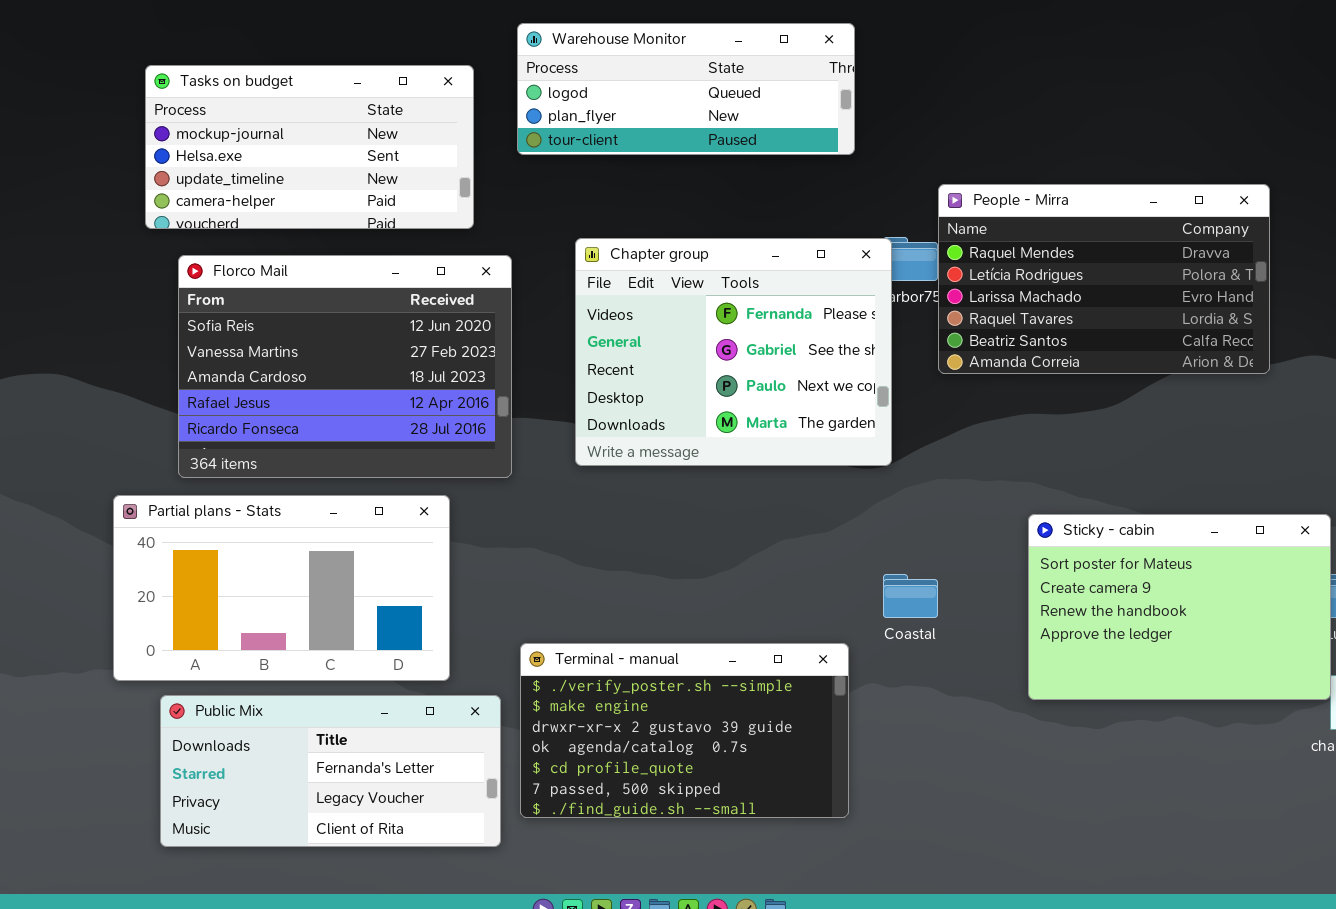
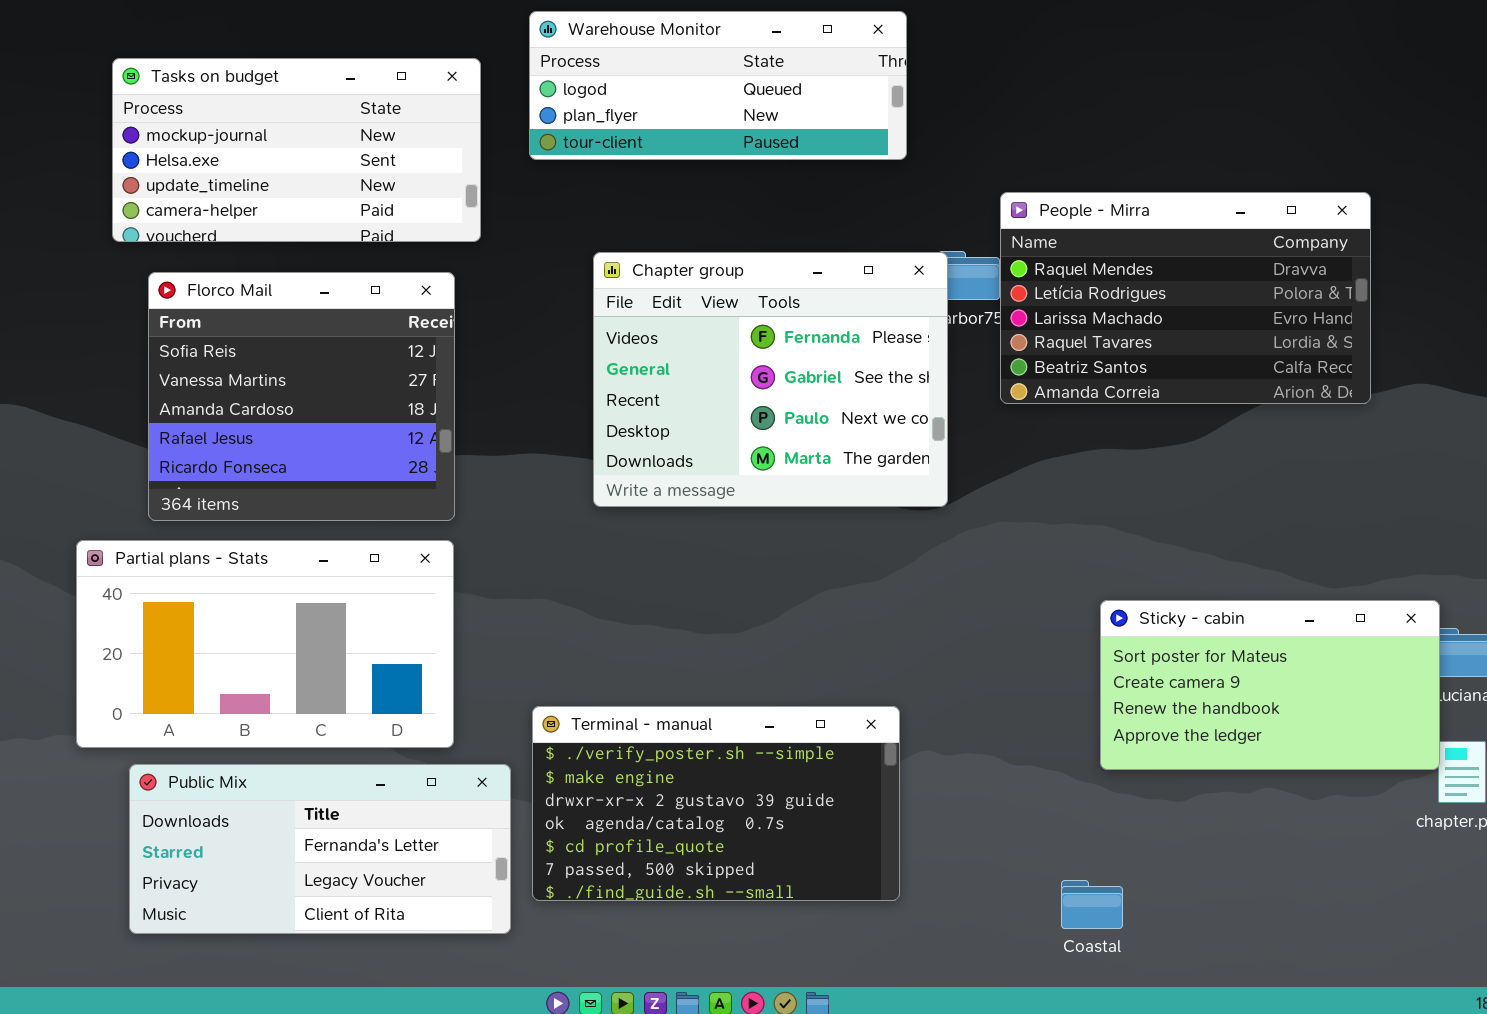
Florco Mail: [178,255,512,478] -> [148,272,455,521], resized
Sticky - cabin: [1028,514,1331,700] -> [1100,600,1440,770], resized
Coastal: [883,574,938,618] -> [1061,880,1123,929], moved

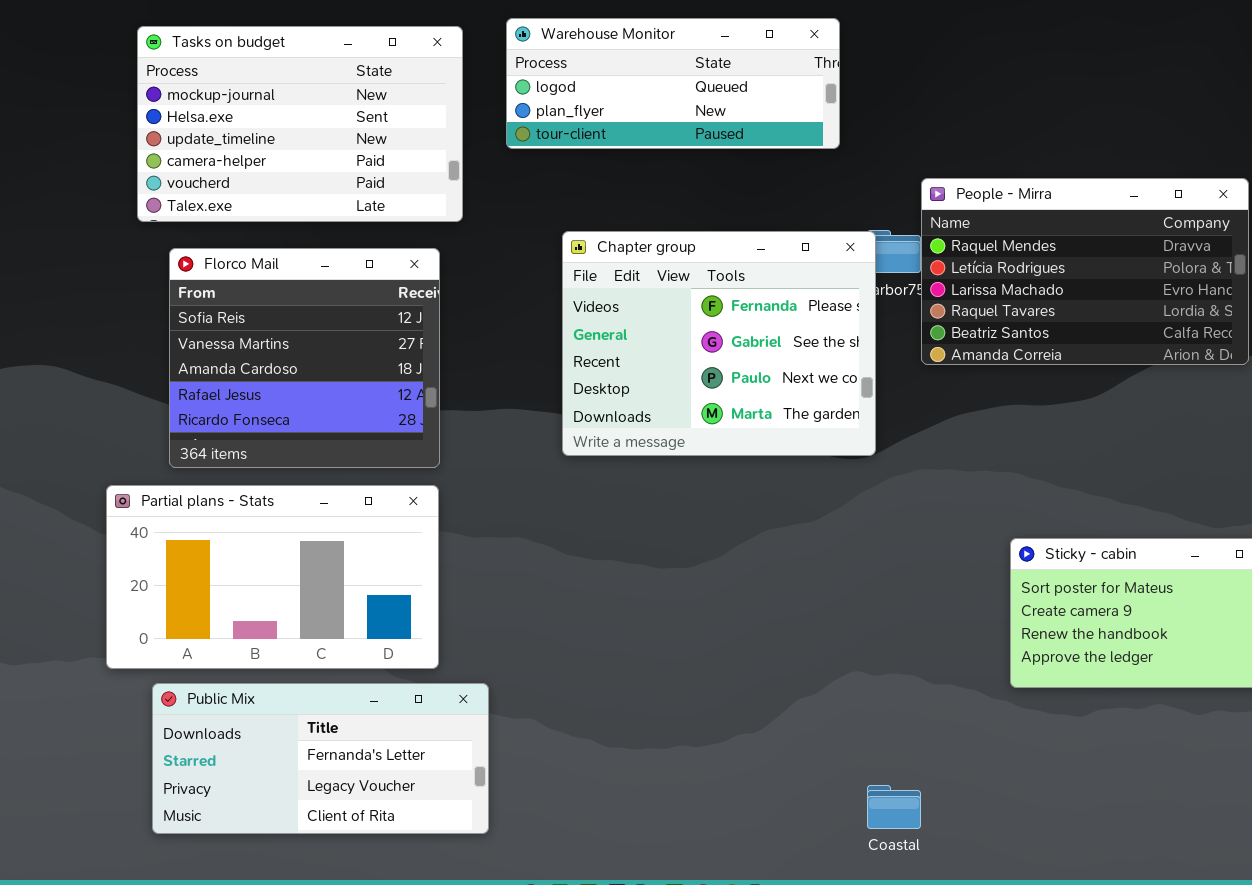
Tasks on budget: [112,58,481,242] -> [137,26,463,222], resized
Terminal - manual: [532,706,900,901] -> none, closed
Coastal: [1061,880,1123,929] -> [867,785,921,829], moved

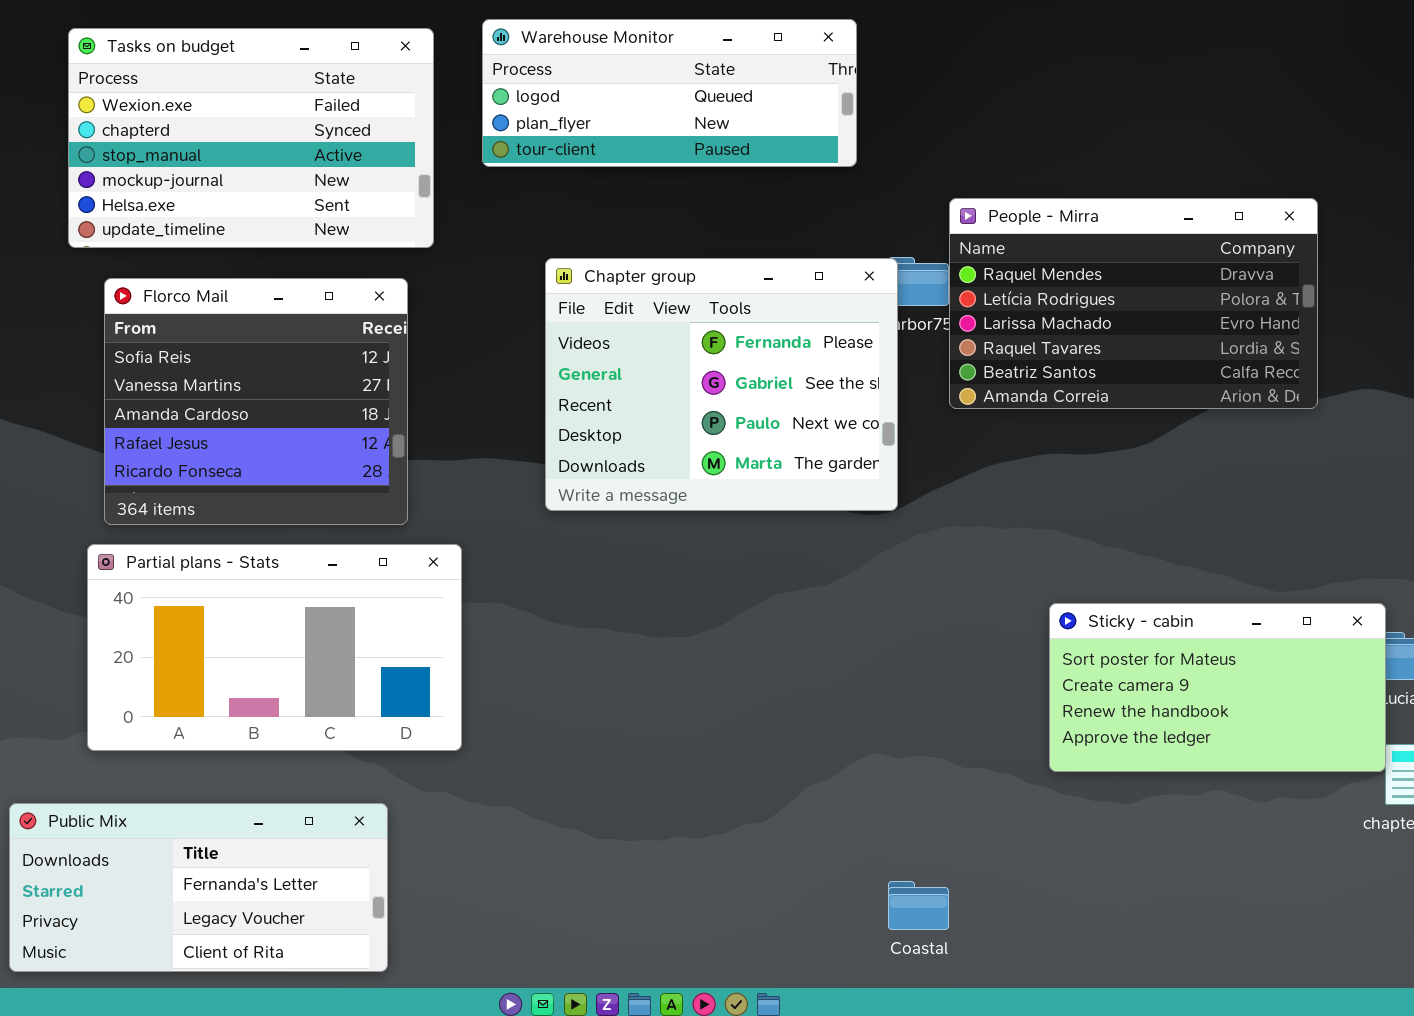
Tasks on budget: [137,26,463,222] -> [68,28,434,248], scrolled up 3 rows
Partial plans - Stats: [106,485,439,669] -> [87,544,462,751], moved
Public Mix: [152,683,489,834] -> [9,803,388,972], moved

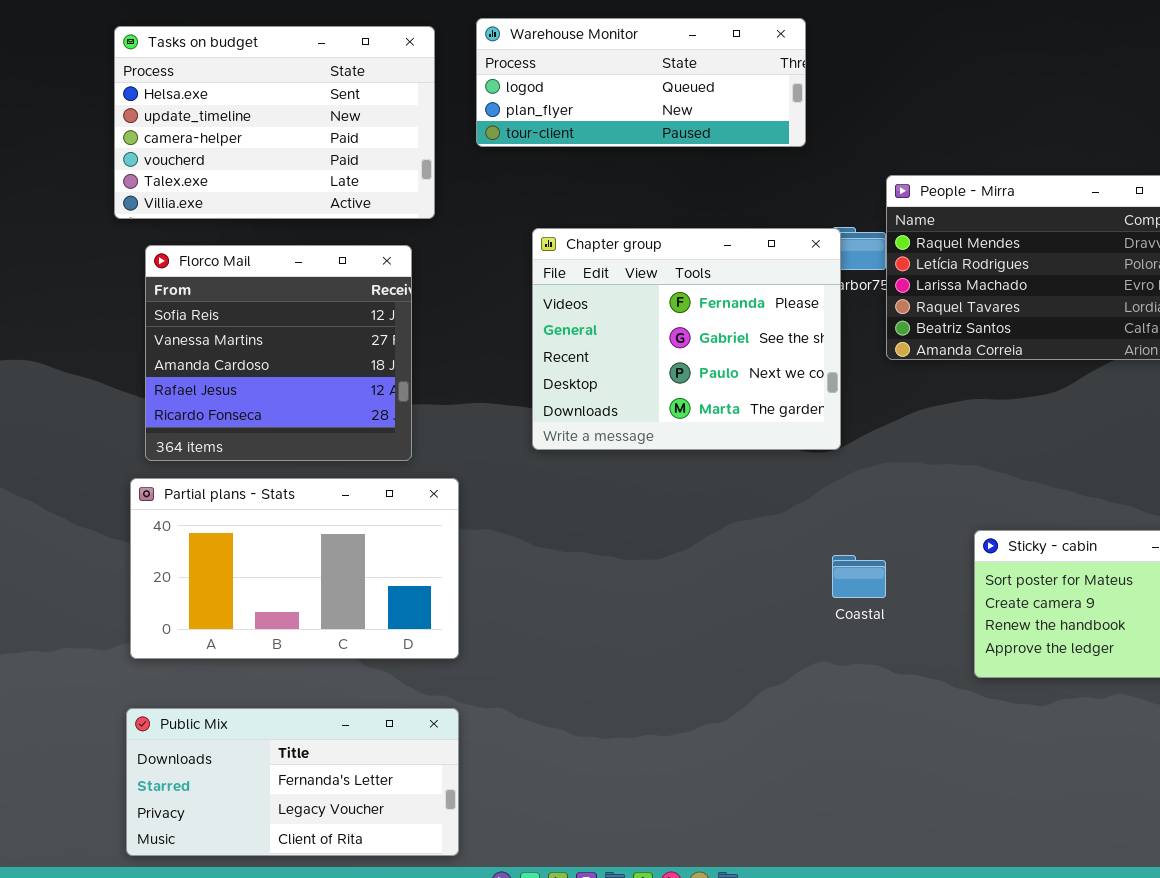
Tasks on budget: [68,28,434,248] -> [114,26,435,219], scrolled down 4 rows
Public Mix: [9,803,388,972] -> [126,708,459,856], moved
Coastal: [888,881,949,930] -> [832,555,886,598], moved

